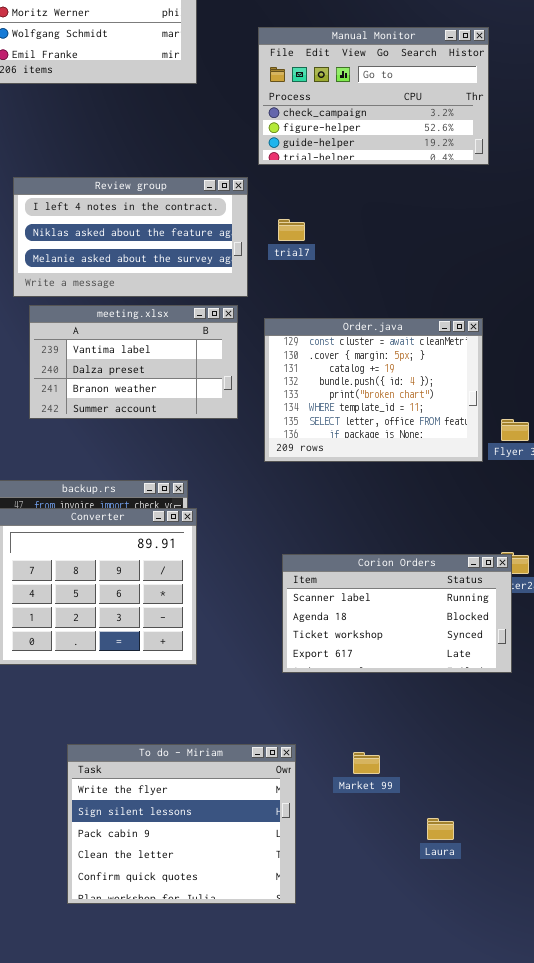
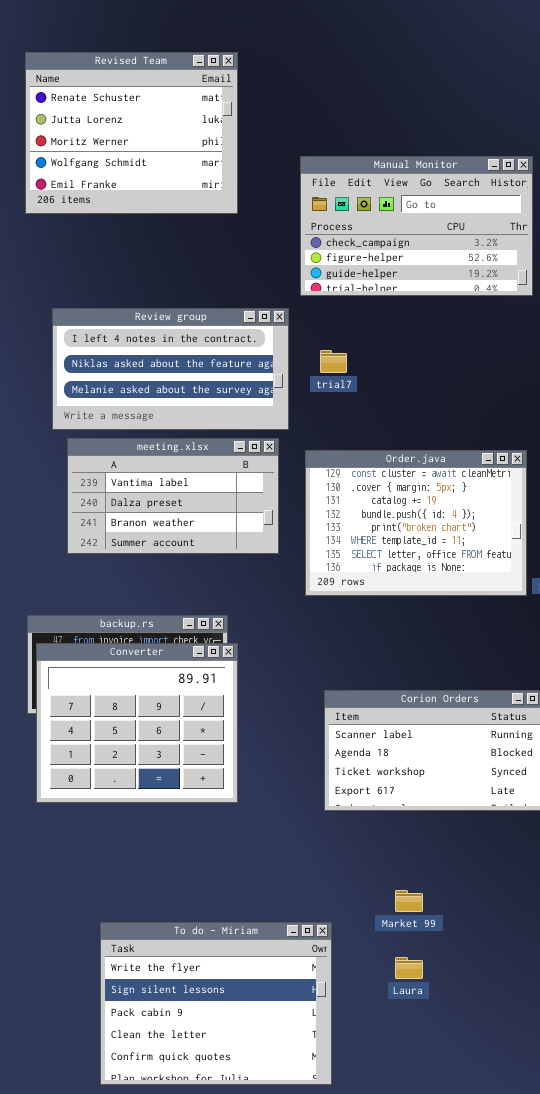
To do - Miriam: [67,744,296,904] -> [100,922,332,1085], moved
Laura: [427,818,454,840] -> [395,957,423,979], moved

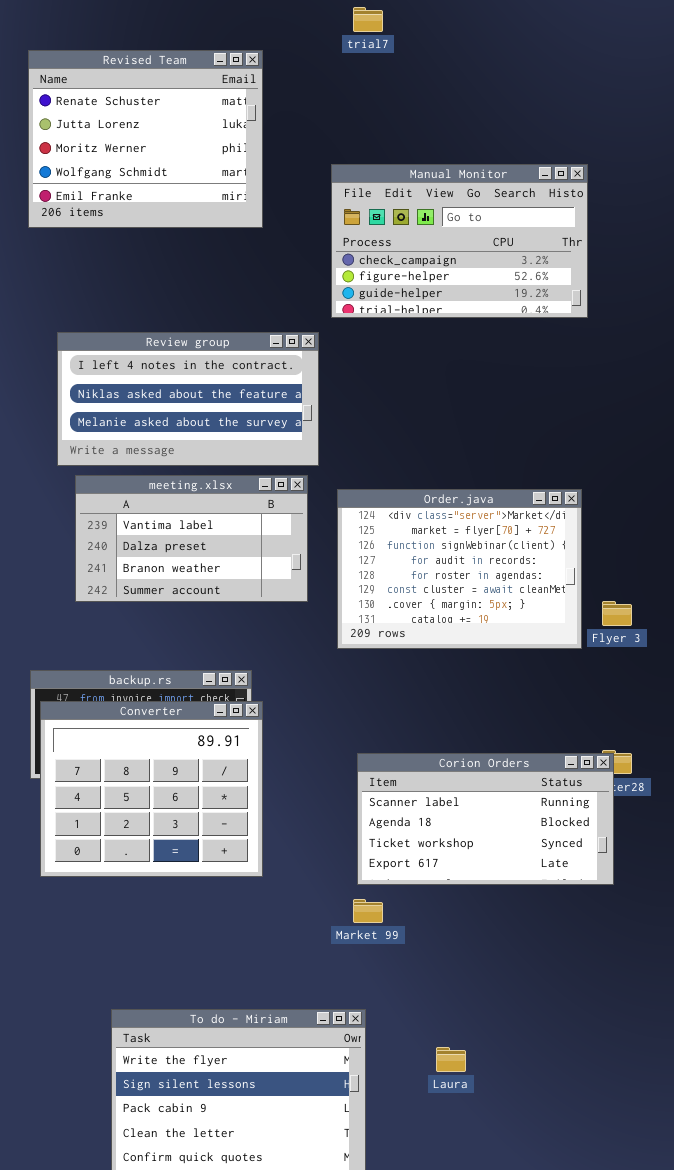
trial7: [320,350,347,373] -> [353,7,383,32], moved
Order.java: [305,450,527,596] -> [337,489,582,649], scrolled up 5 rows
Market 99: [395,890,423,912] -> [353,899,383,923], moved

